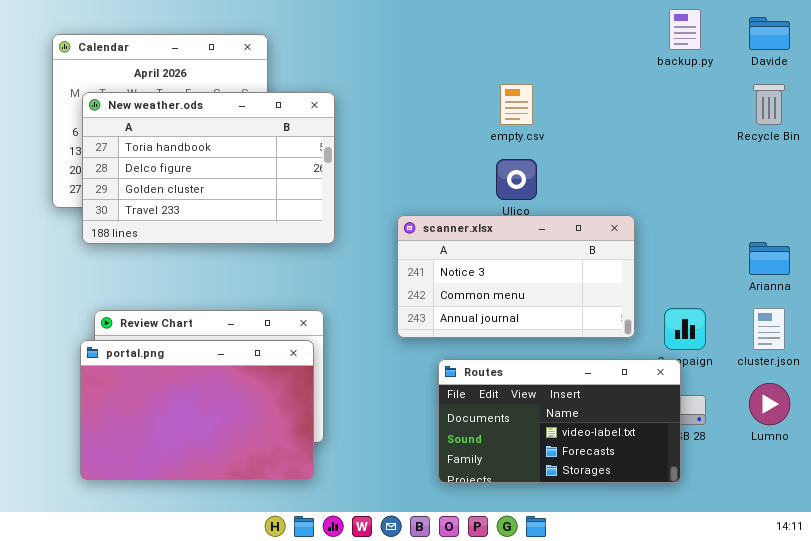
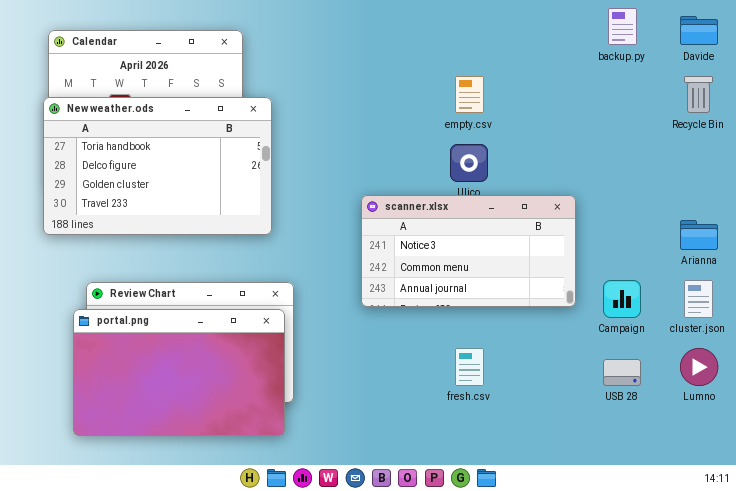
New weather.ods: [82,92,335,244] -> [43,97,272,235], moved
Routes: [438,359,681,483] -> none, closed

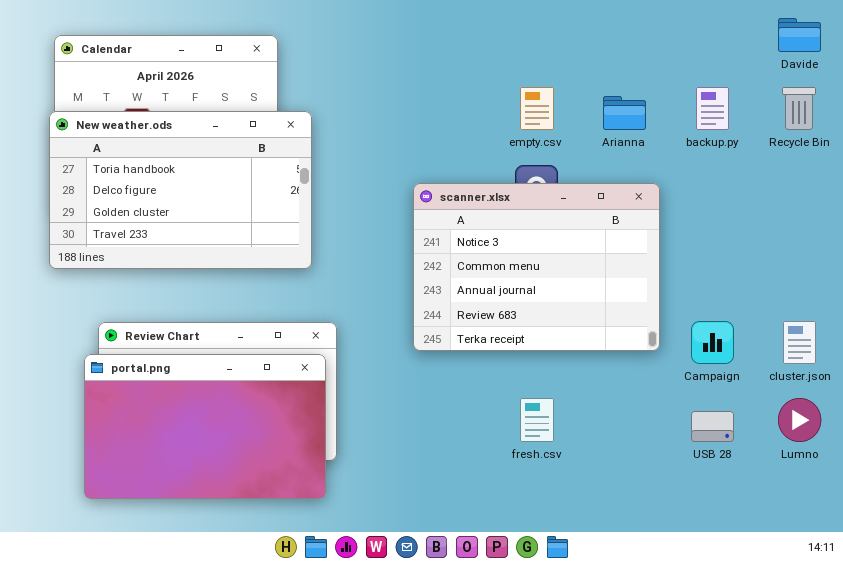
backup.py: [608,8,637,45] -> [696,87,729,130], moved
scanner.xlsx: [361,195,576,307] -> [413,183,660,351], resized
Arianna: [680,220,718,250] -> [603,96,646,130], moved

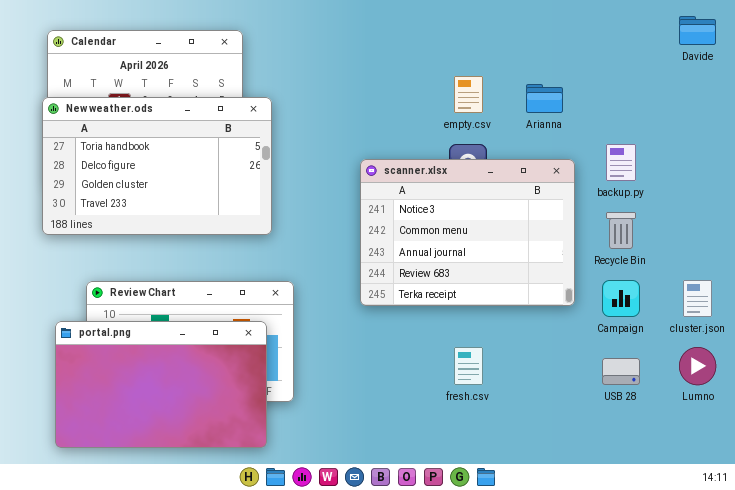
backup.py: [696,87,729,130] -> [606,144,636,181], moved
Recycle Bin: [782,87,816,130] -> [606,212,636,249], moved
portal.png: [84,354,326,499] -> [55,321,267,448], moved

